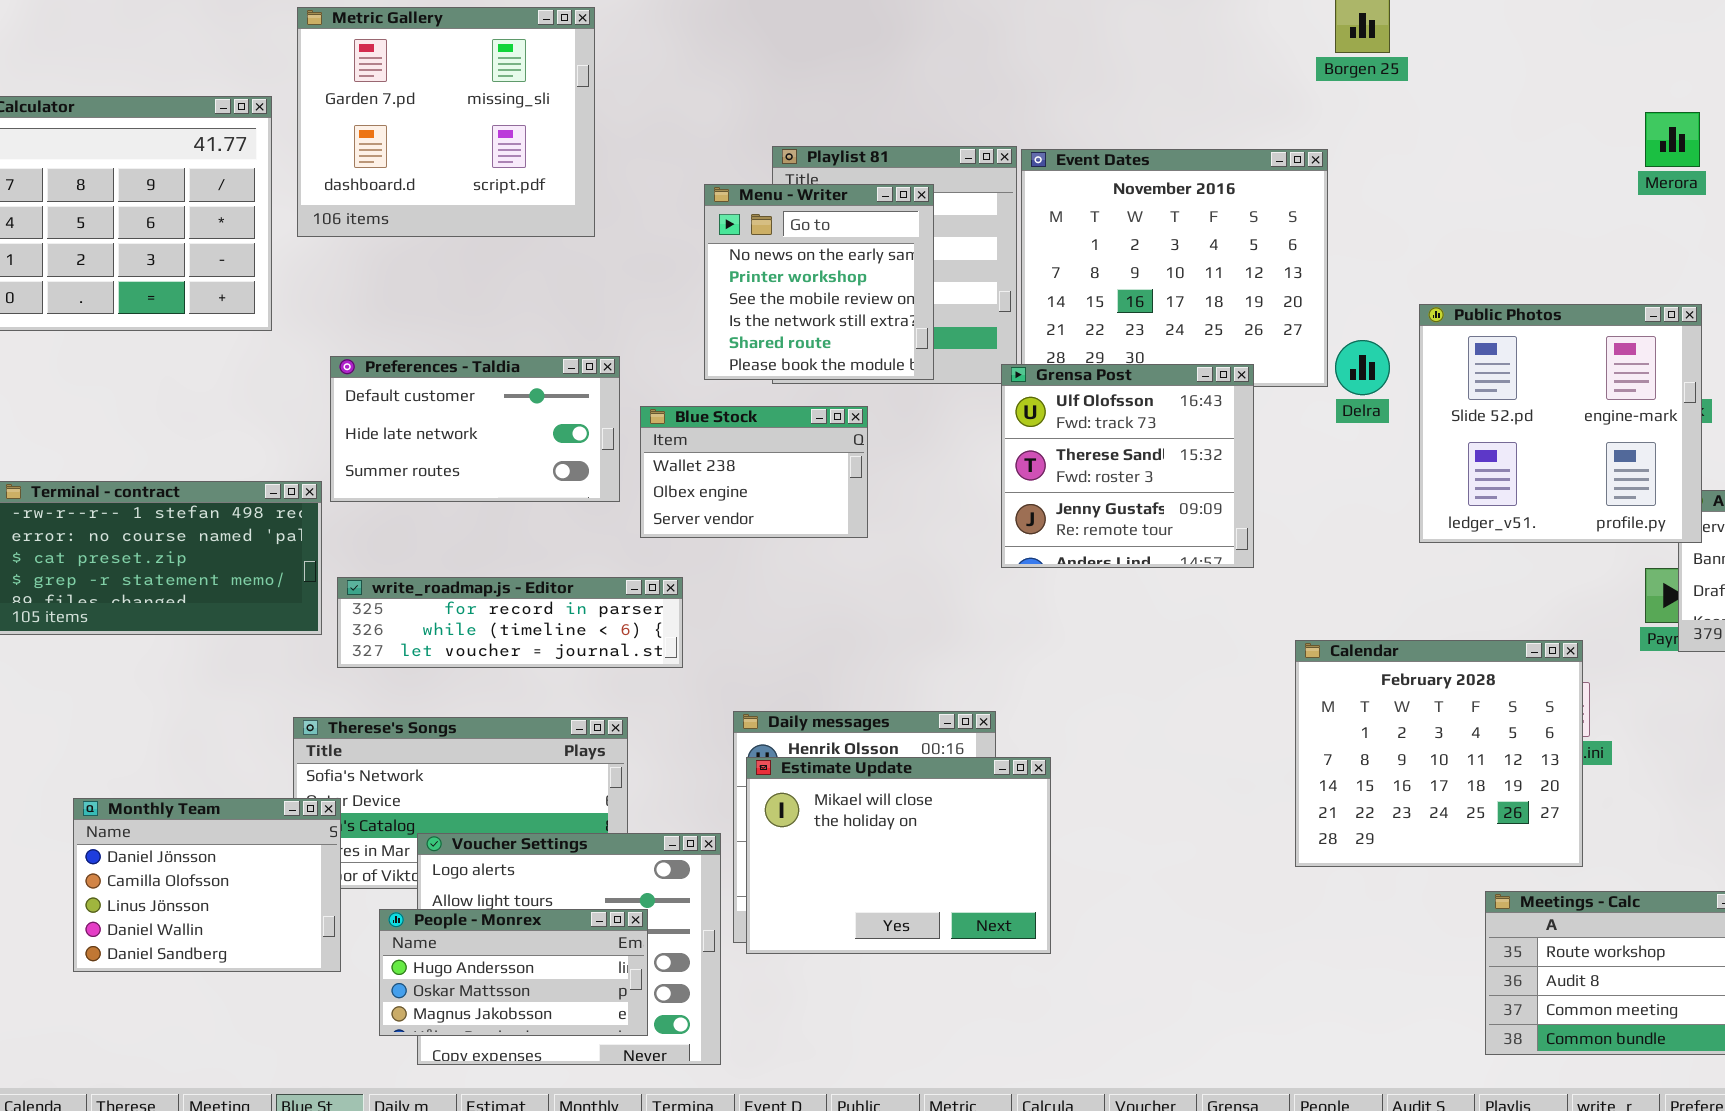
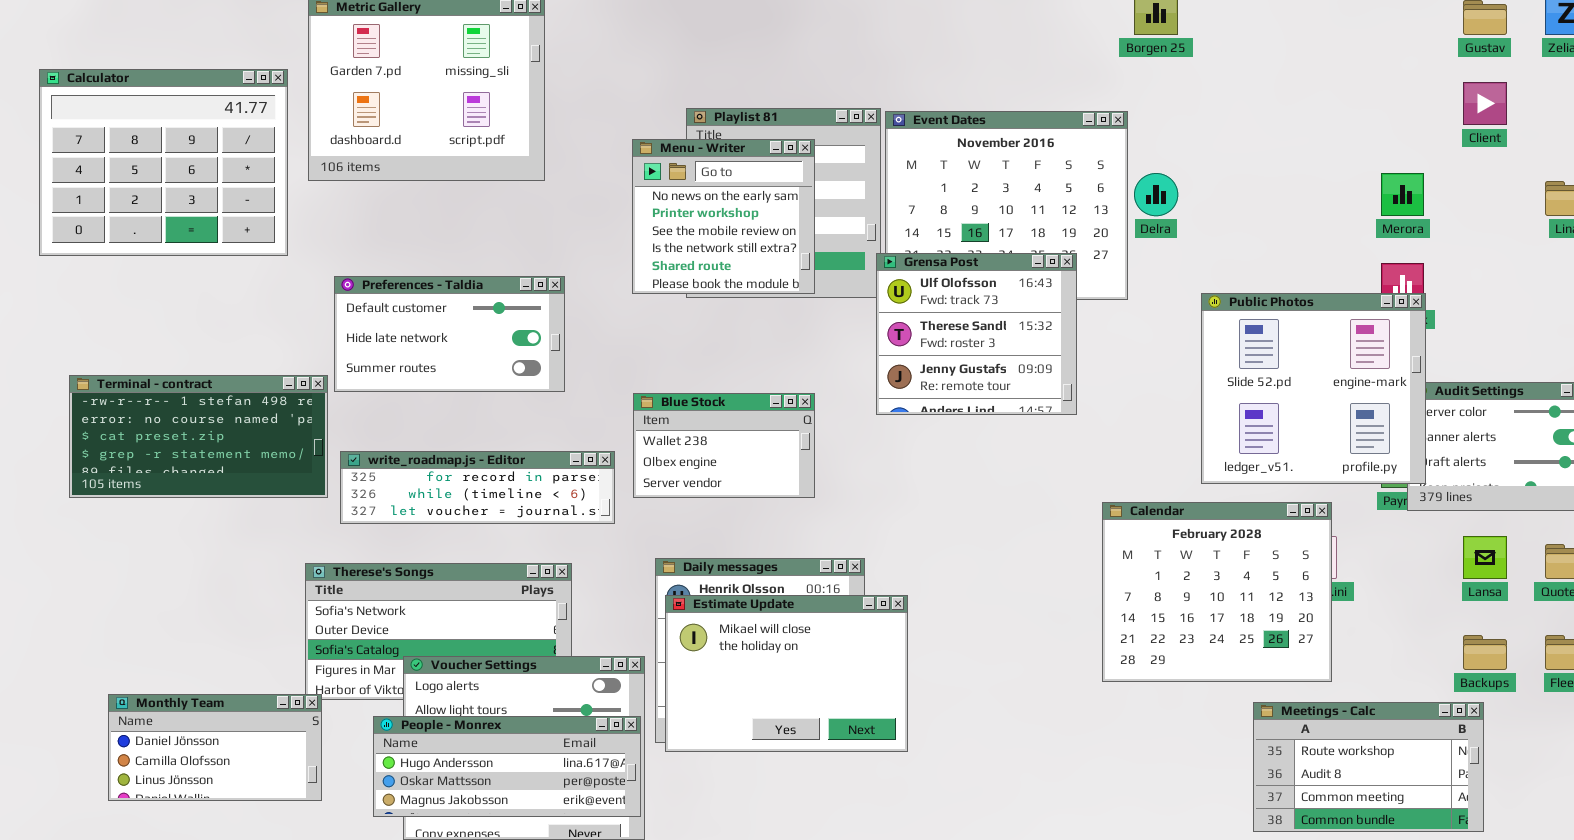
Merora: [1645,112,1700,167] -> [1381,173,1424,216], moved
Public Photos: [1419,304,1702,543] -> [1201,293,1426,484], moved
Delra: [1335,340,1390,395] -> [1134,173,1178,216], moved
Grensa Post: [1001,364,1254,568] -> [876,253,1077,415], moved
Blue Stock: [640,406,868,538] -> [633,393,815,498], moved
Monthly Team: [73,798,341,972] -> [108,694,322,801], moved, resized
People - Monrex: [379,909,648,1036] -> [373,716,641,817], resized

